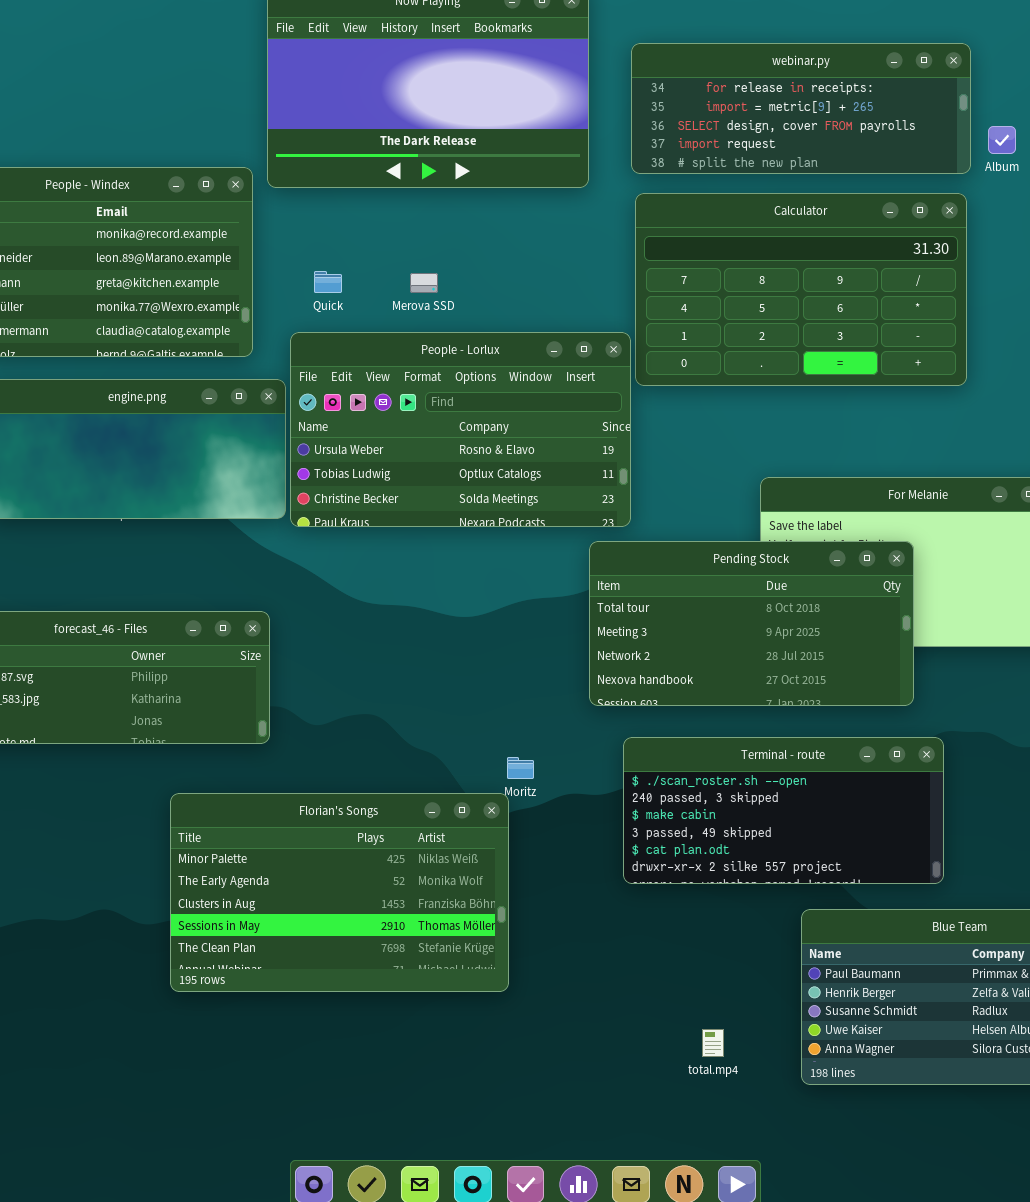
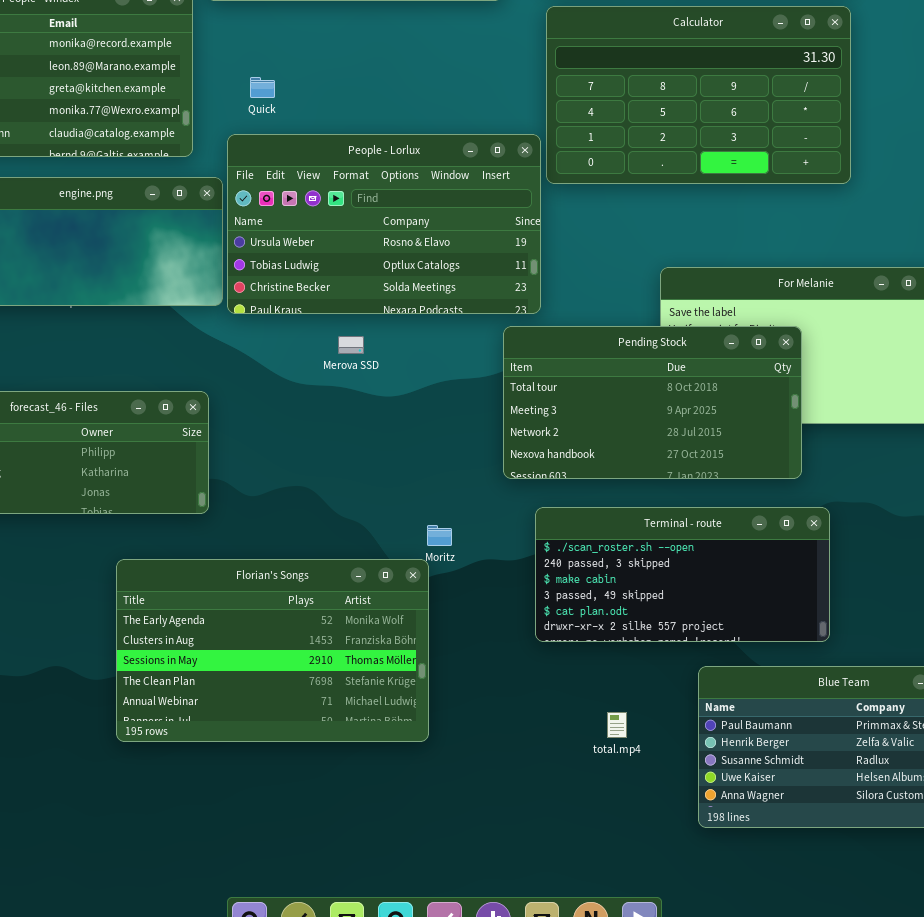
Merova SSD: [410,273,438,293] -> [338,336,364,354], moved
Florian's Songs: [170,793,509,992] -> [116,559,429,742], scrolled down 1 row
total.mp4: [702,1029,724,1057] -> [607,712,627,738], moved

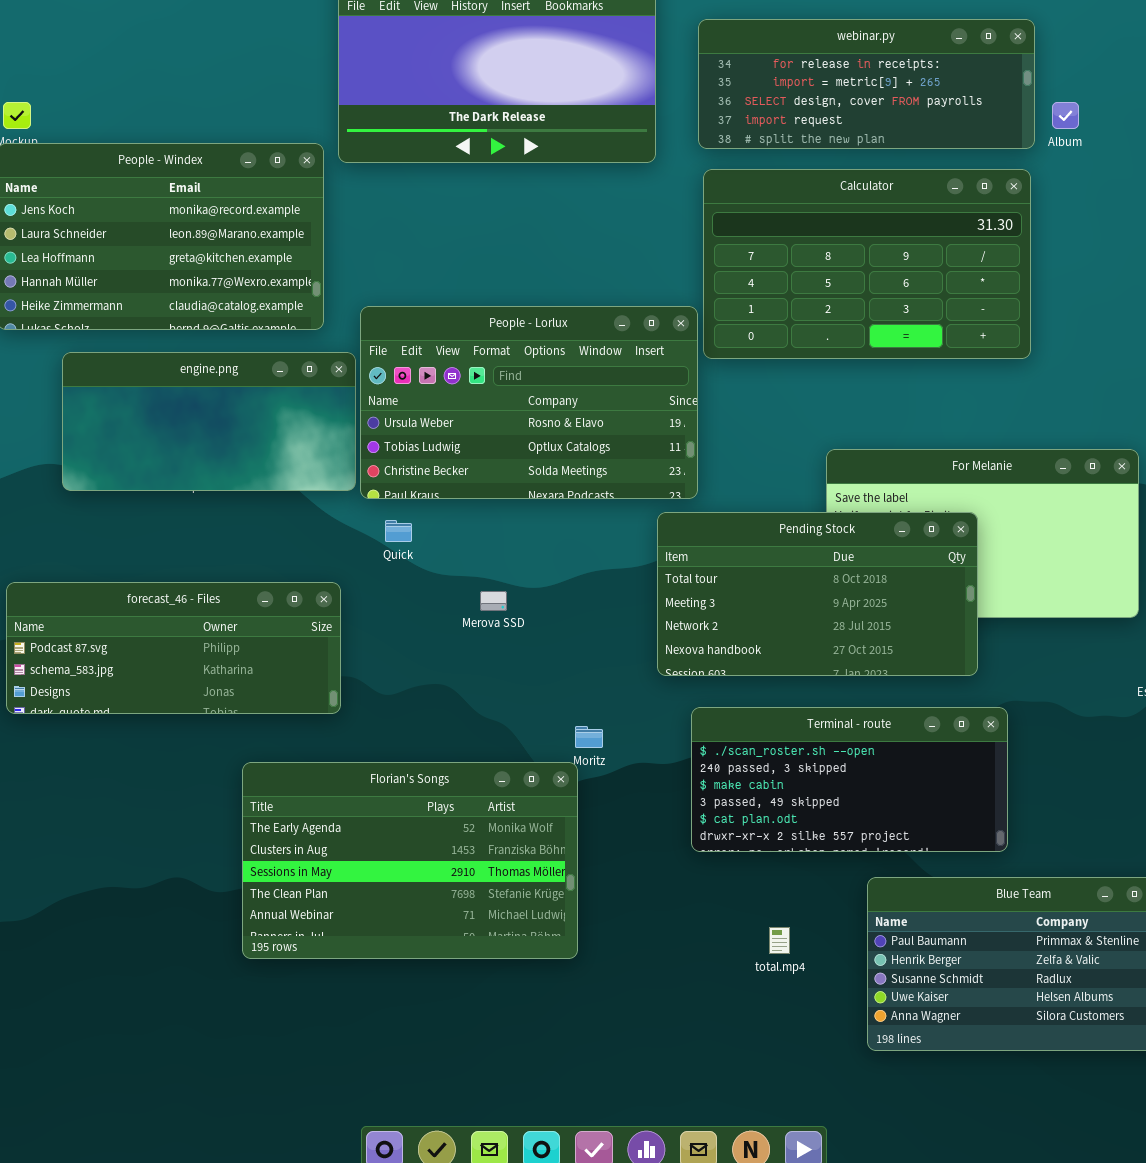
Quick: [250,77,275,98] -> [385,520,412,542], moved
Merova SSD: [338,336,364,354] -> [480,591,507,611], moved

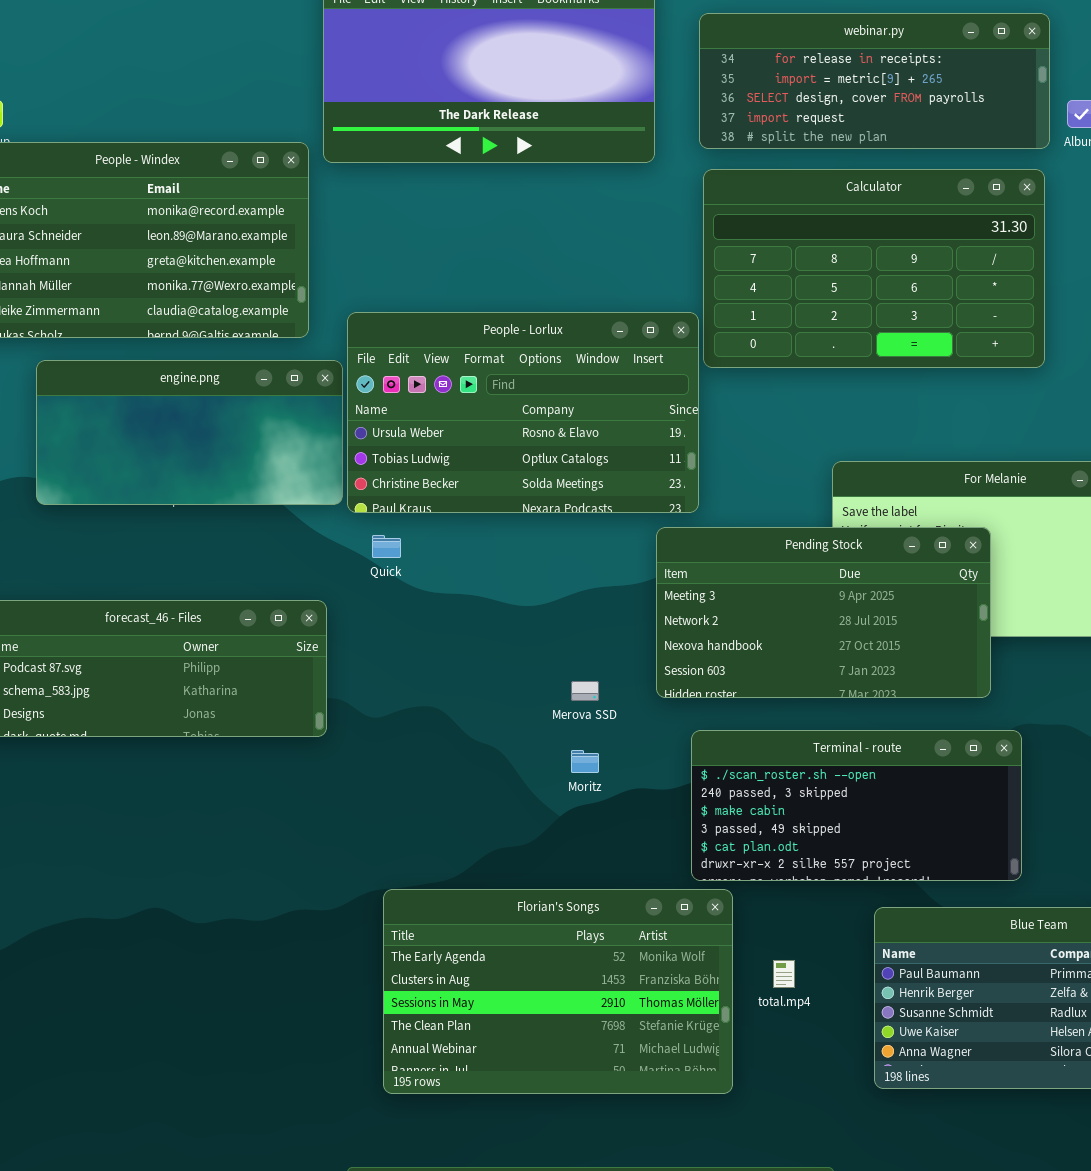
Pending Stock: [657,512,978,676] -> [656,527,991,698], scrolled down 1 row
Merova SSD: [480,591,507,611] -> [571,681,599,701], moved
Florian's Songs: [242,762,578,959] -> [383,889,733,1094], moved

